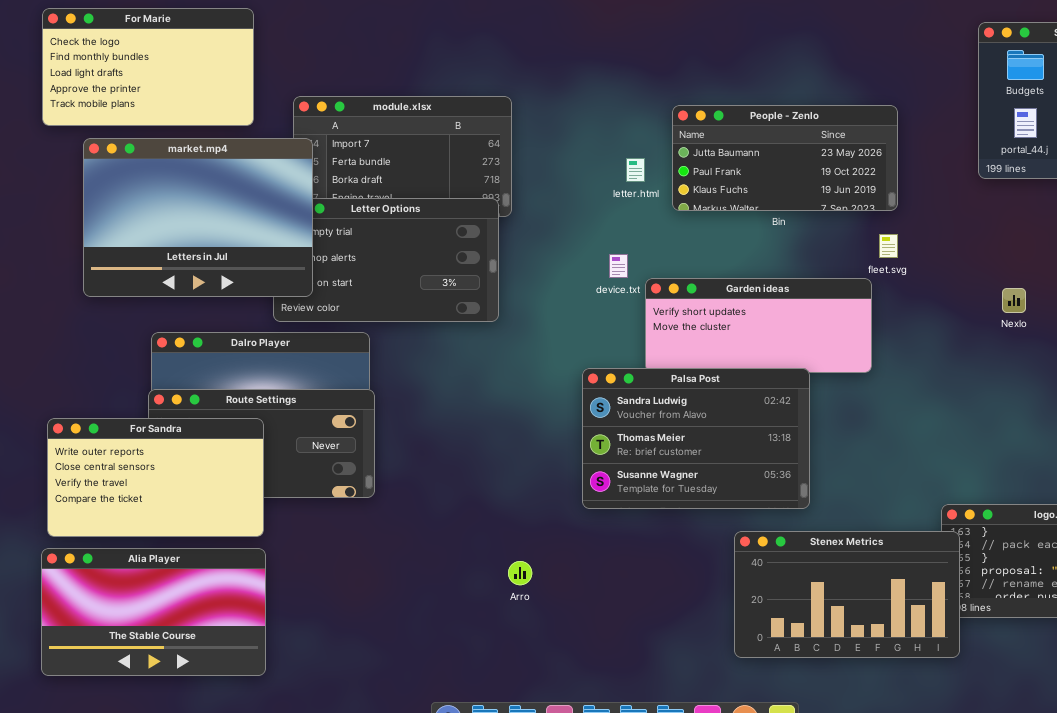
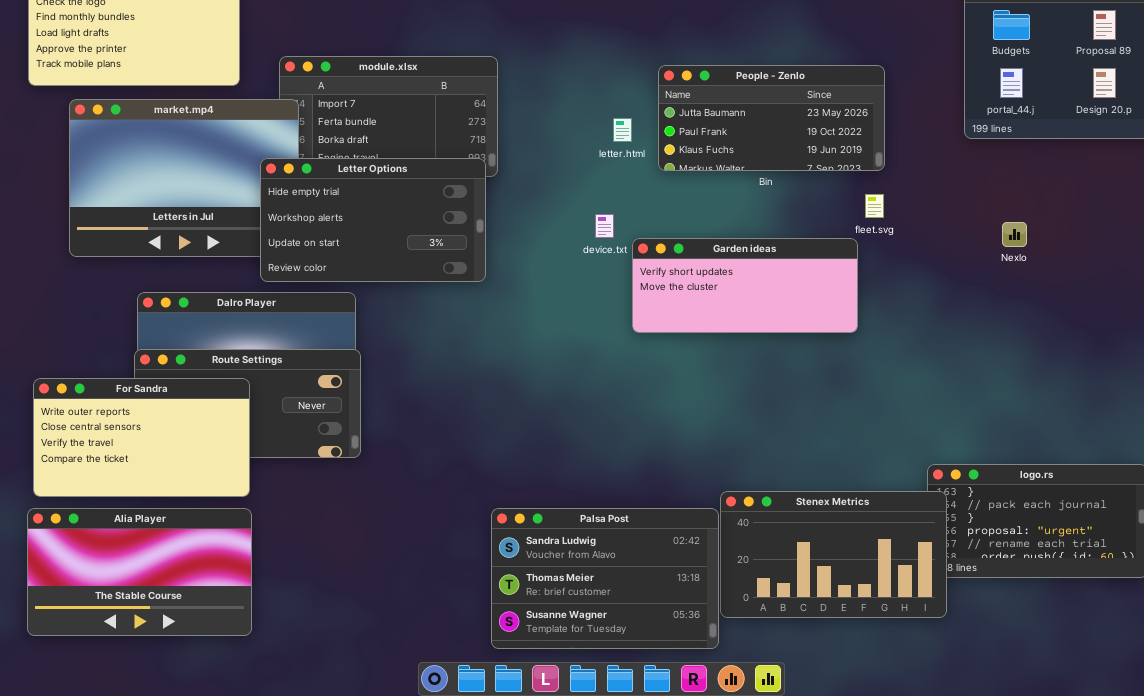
Letter Options: [273,198,499,322] -> [260,158,486,282], raised
Nexlo: [1002,288,1026,313] -> [1002,222,1027,247], moved
Palsa Post: [582,368,810,509] -> [491,508,719,649], moved

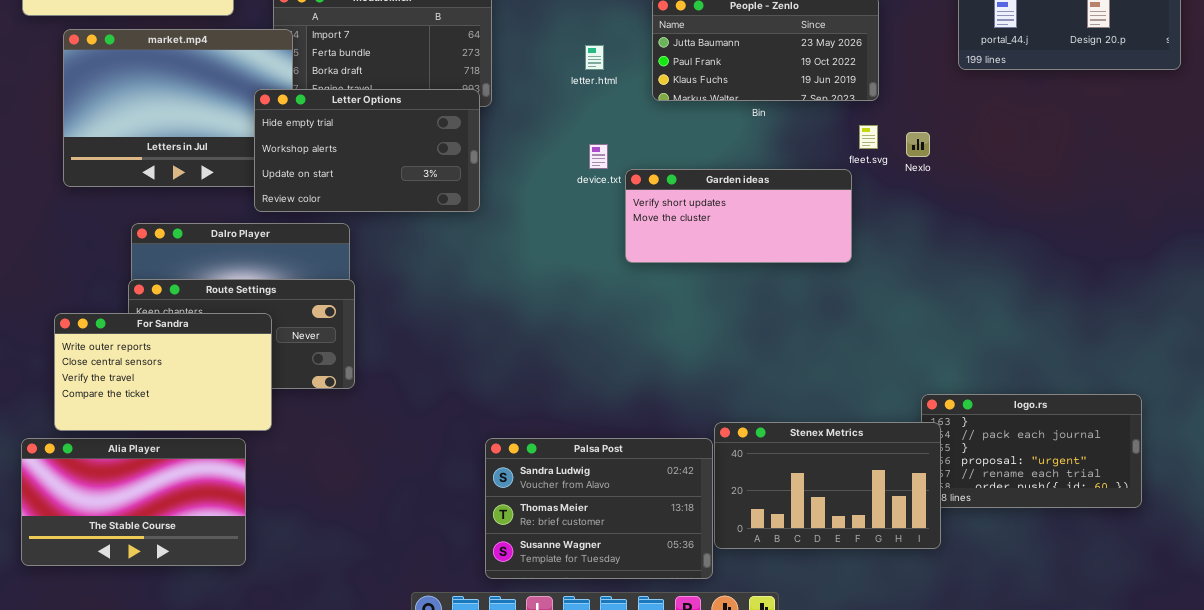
letter.html: [613,118,632,142] -> [585,45,604,70], moved
Nexlo: [1002,222,1027,247] -> [906,132,930,157], moved
For Sandra: [33,378,250,497] -> [54,313,272,431], moved

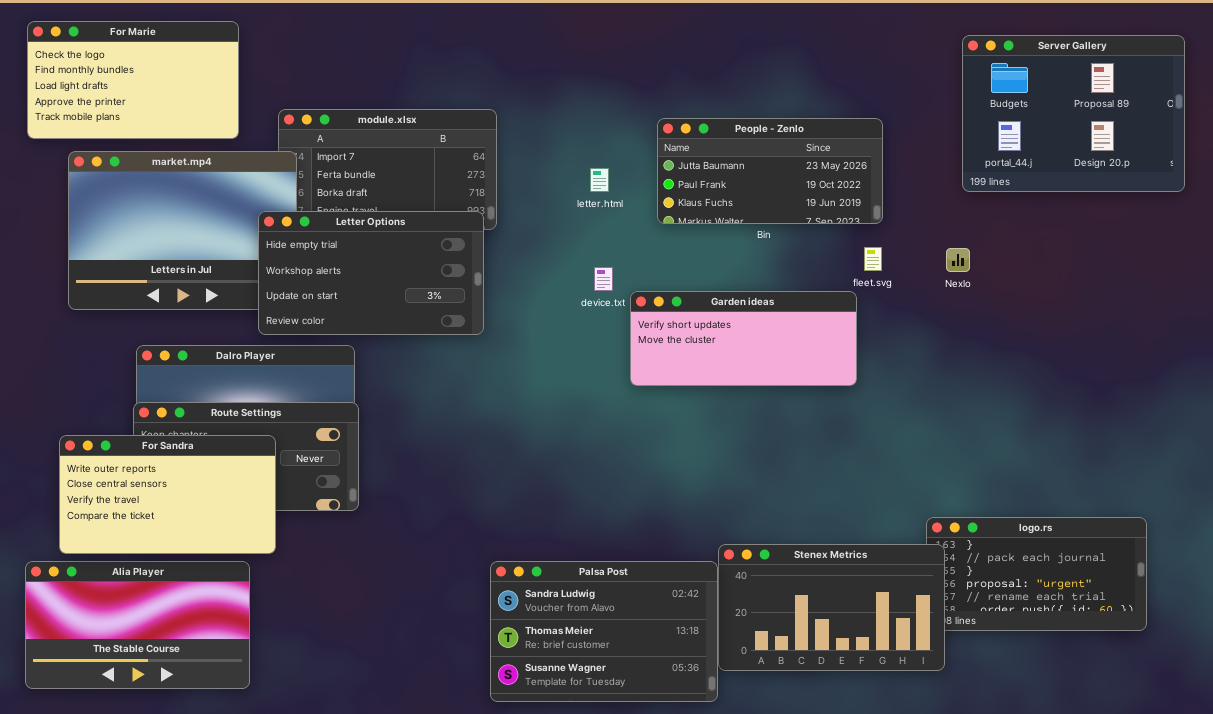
Nexlo: [906,132,930,157] -> [946,248,970,272], moved

